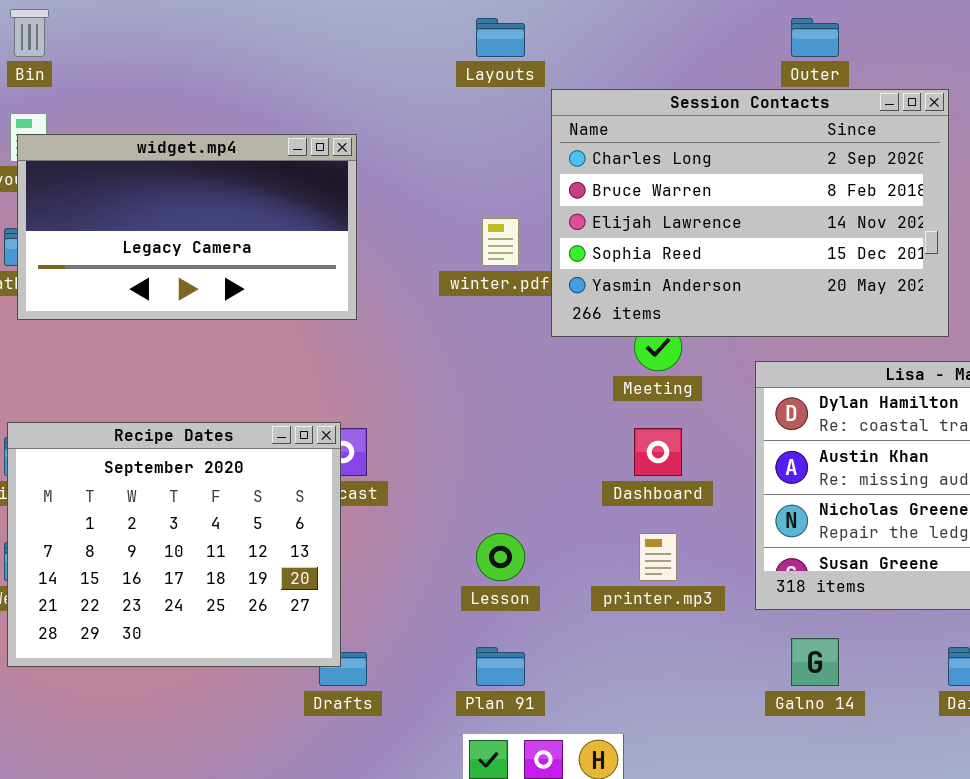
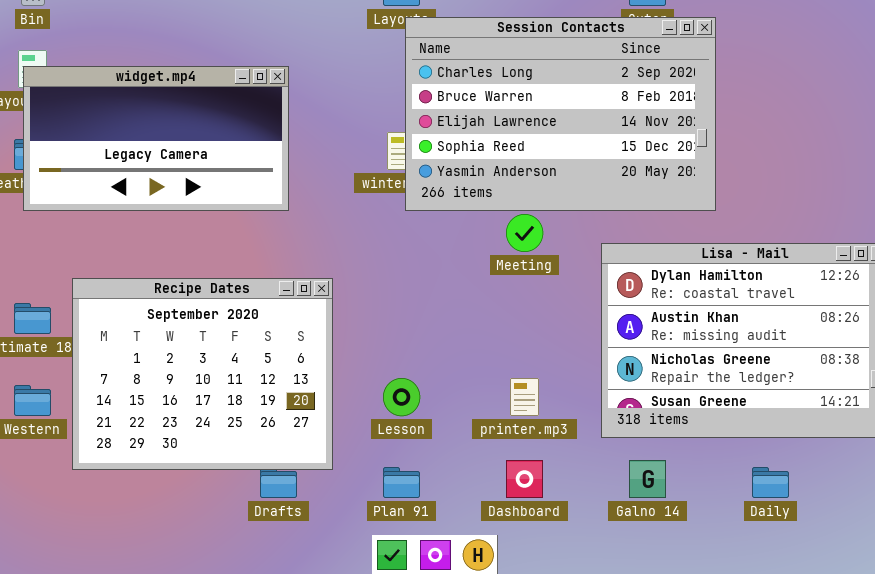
Session Contacts: [551,89,949,337] -> [405,17,716,211], moved
Recipe Dates: [7,422,341,667] -> [72,278,333,470], moved
Dashboard: [634,428,682,476] -> [506,460,543,498], moved

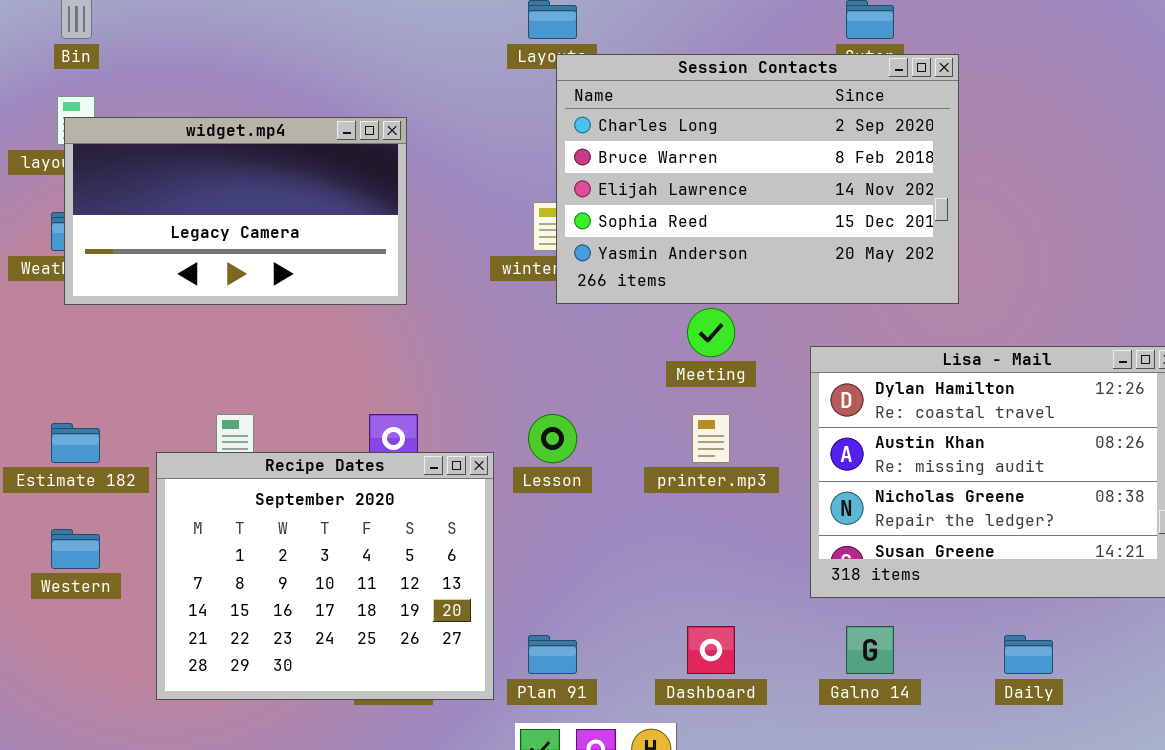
Recipe Dates: [72,278,333,470] -> [156,452,494,700], moved
Lesson: [383,378,420,416] -> [528,414,577,463], moved
printer.mp3: [510,378,539,416] -> [692,414,730,463], moved

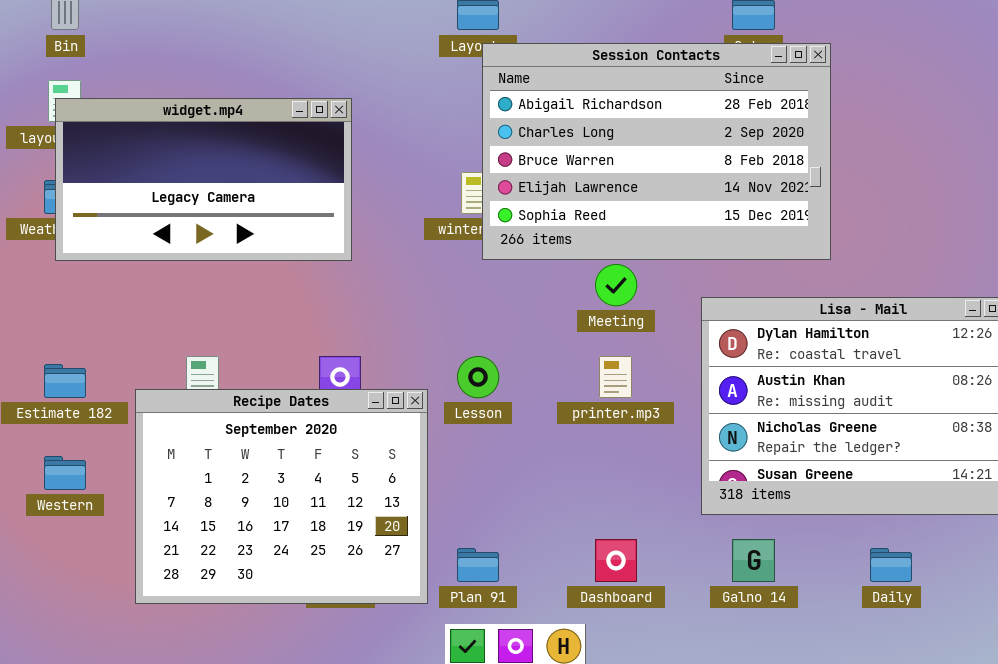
Session Contacts: [556,54,959,304] -> [482,43,831,260], scrolled up 1 row

